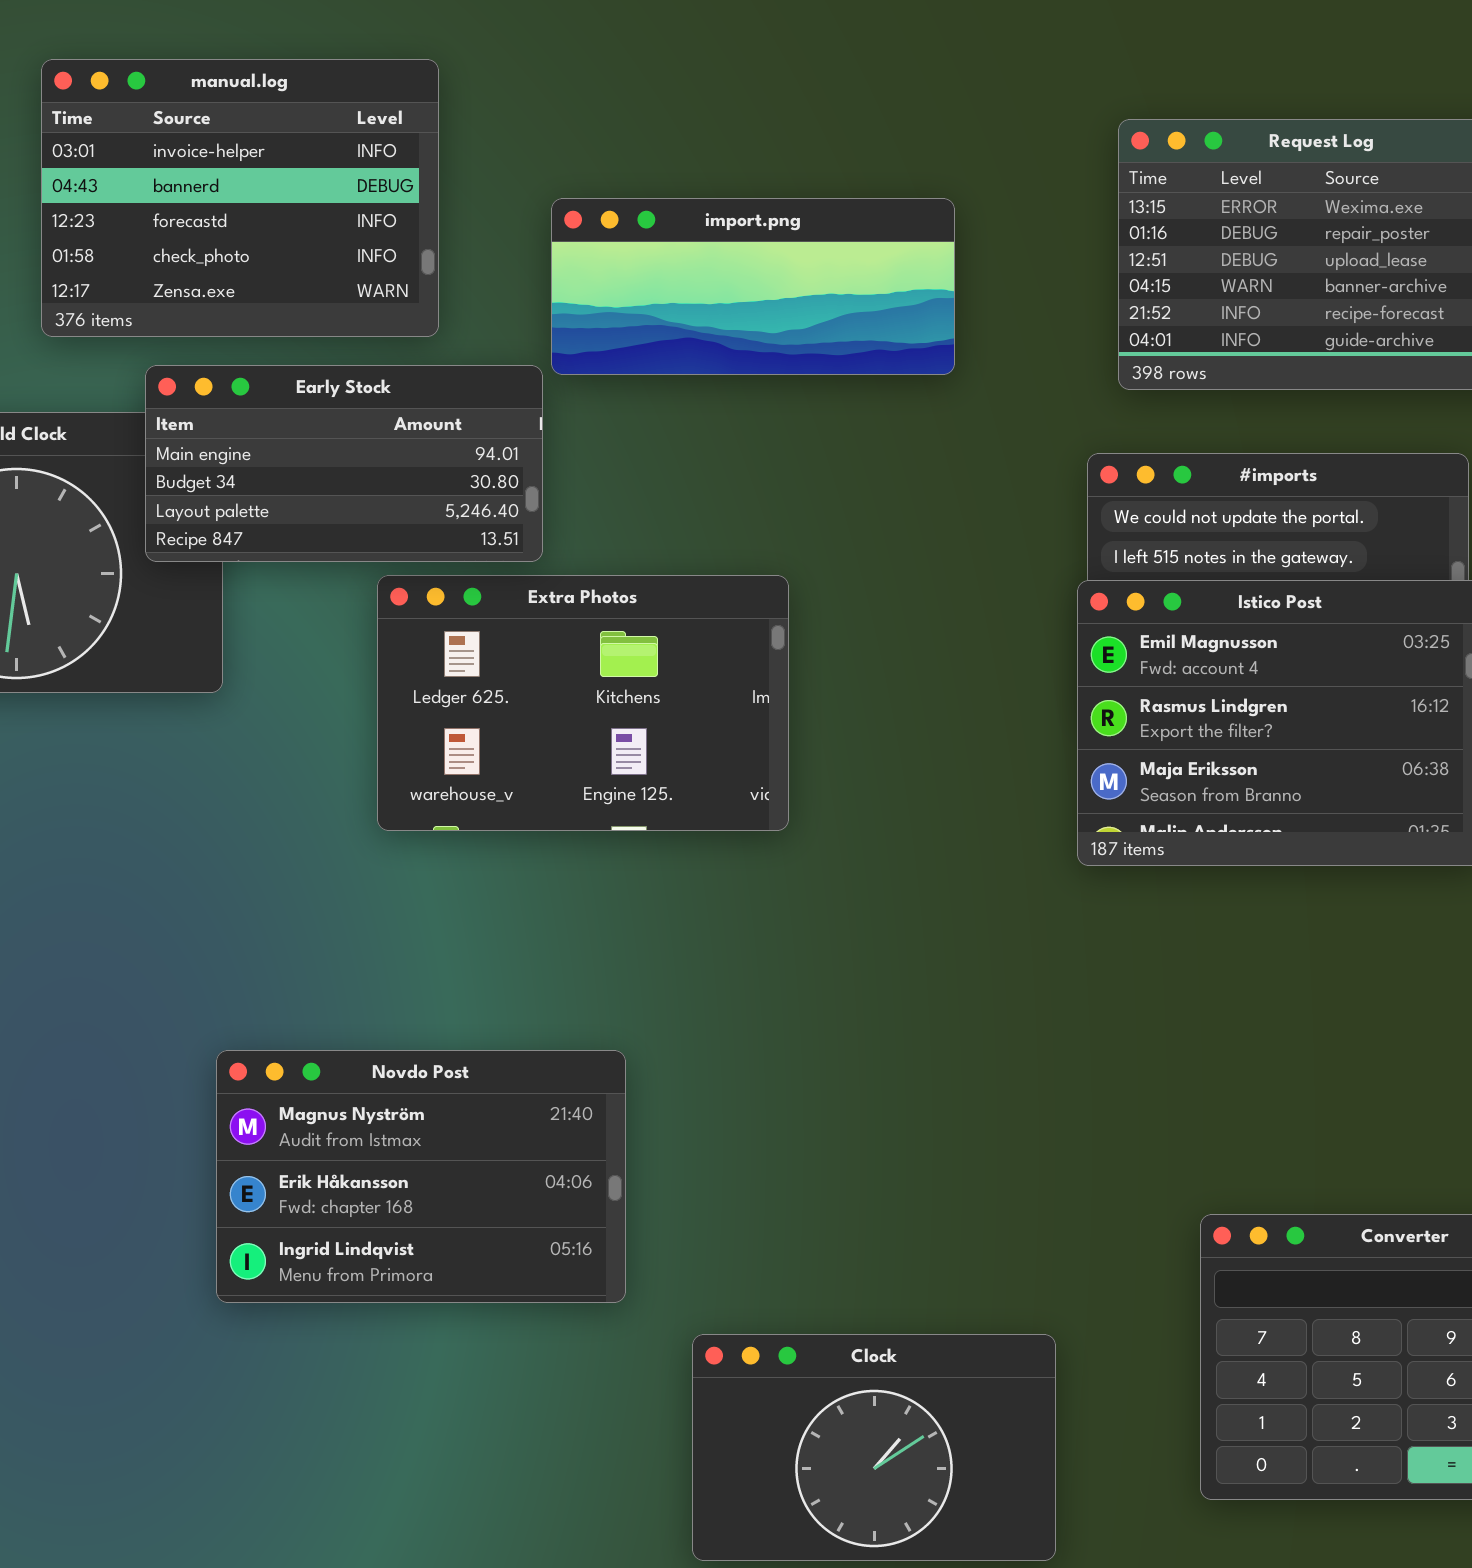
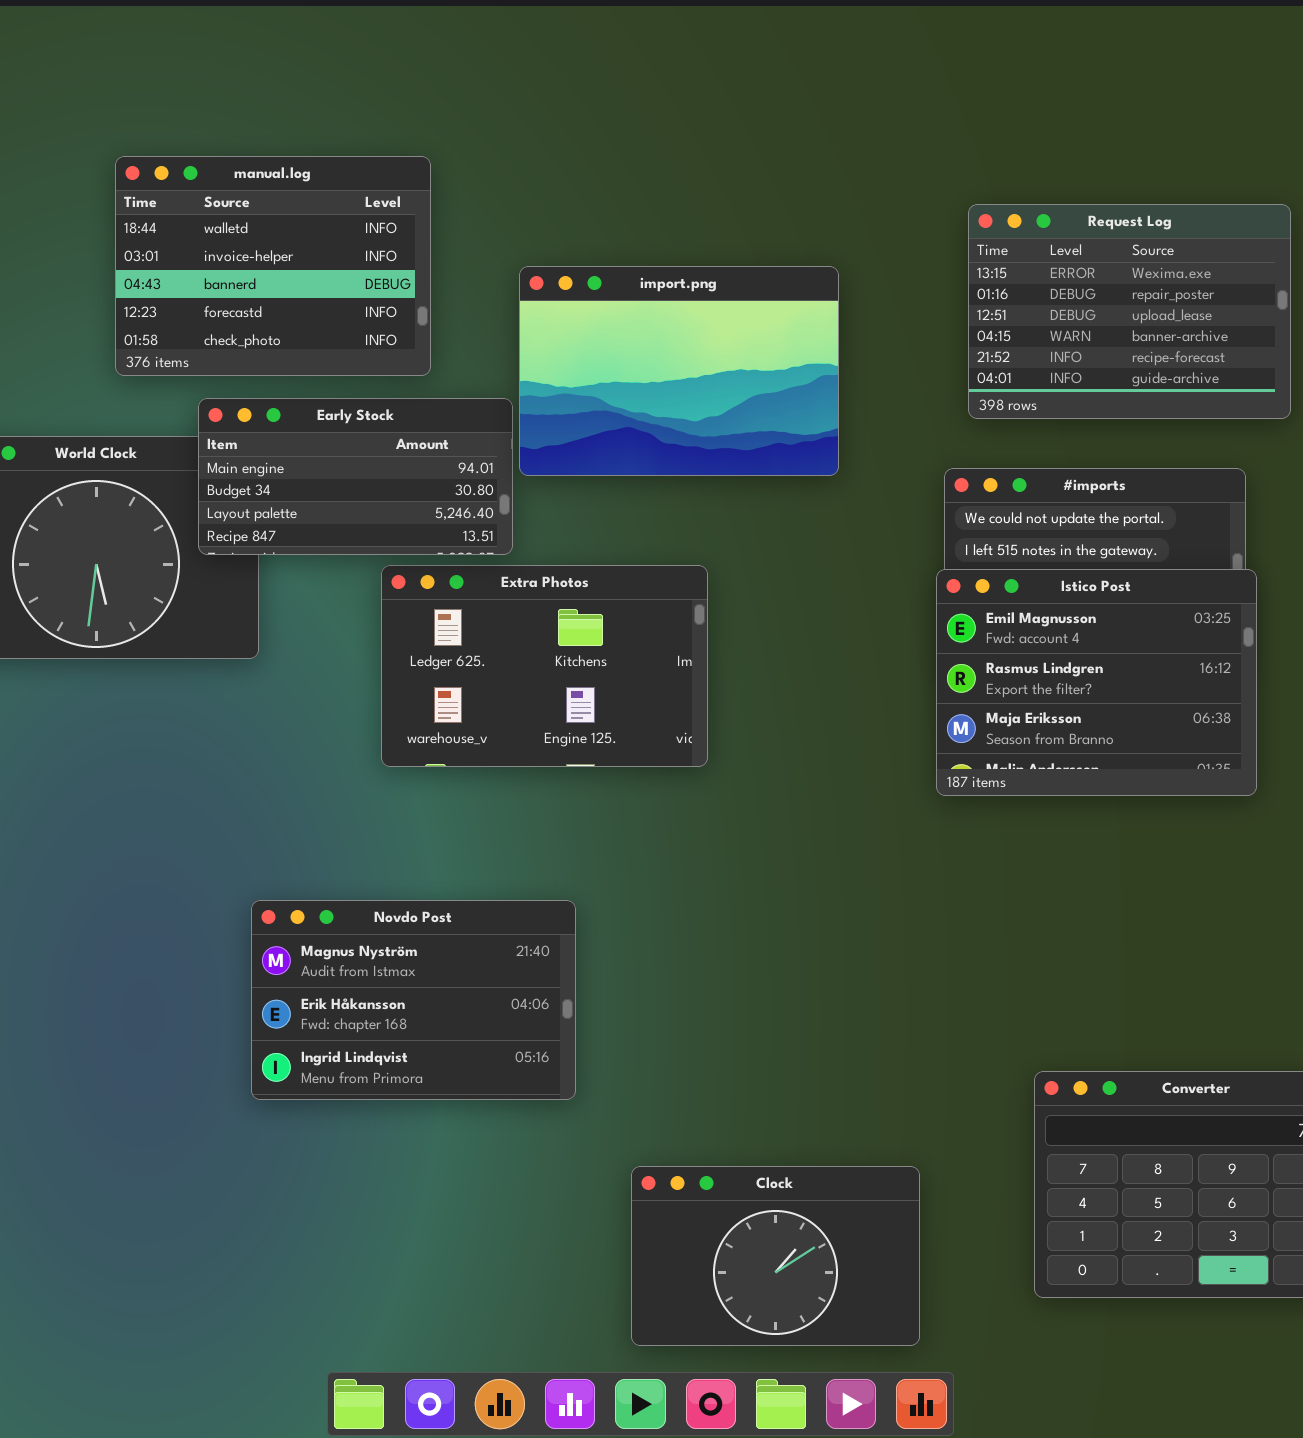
manual.log: [41,59,439,337] -> [115,156,431,376], scrolled up 1 row
import.png: [551,198,955,375] -> [519,266,839,476], resized
Novdo Post: [216,1050,626,1303] -> [251,900,576,1100], moved

